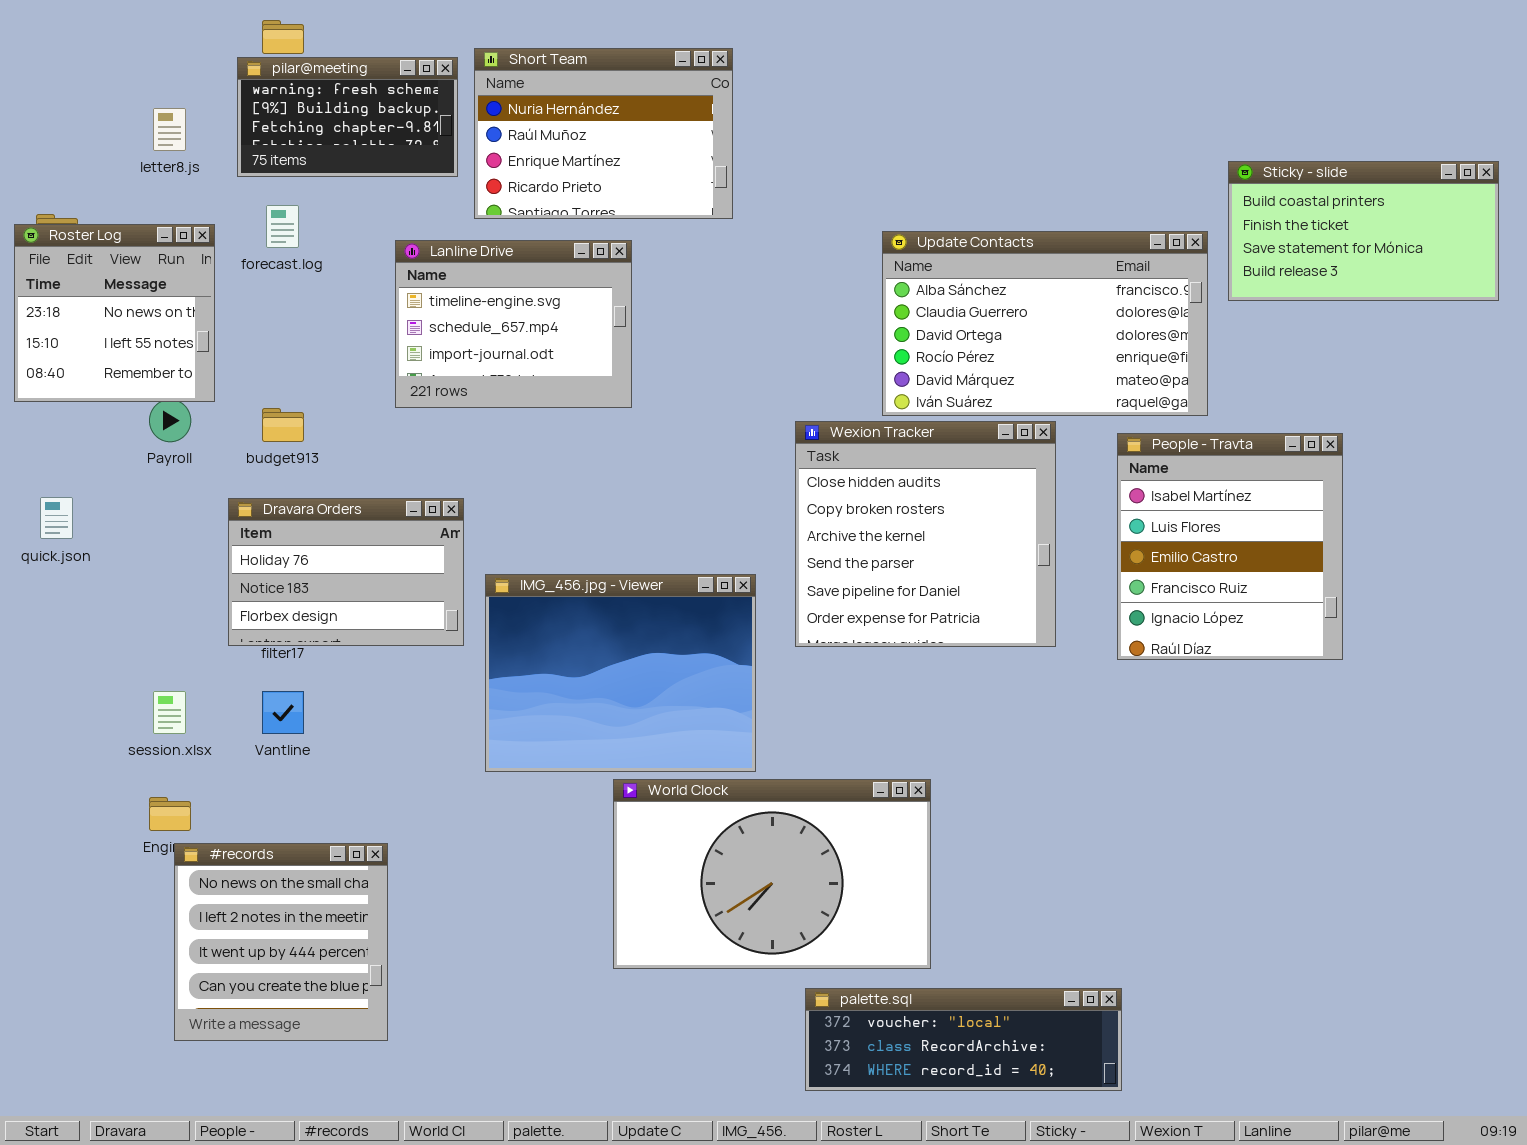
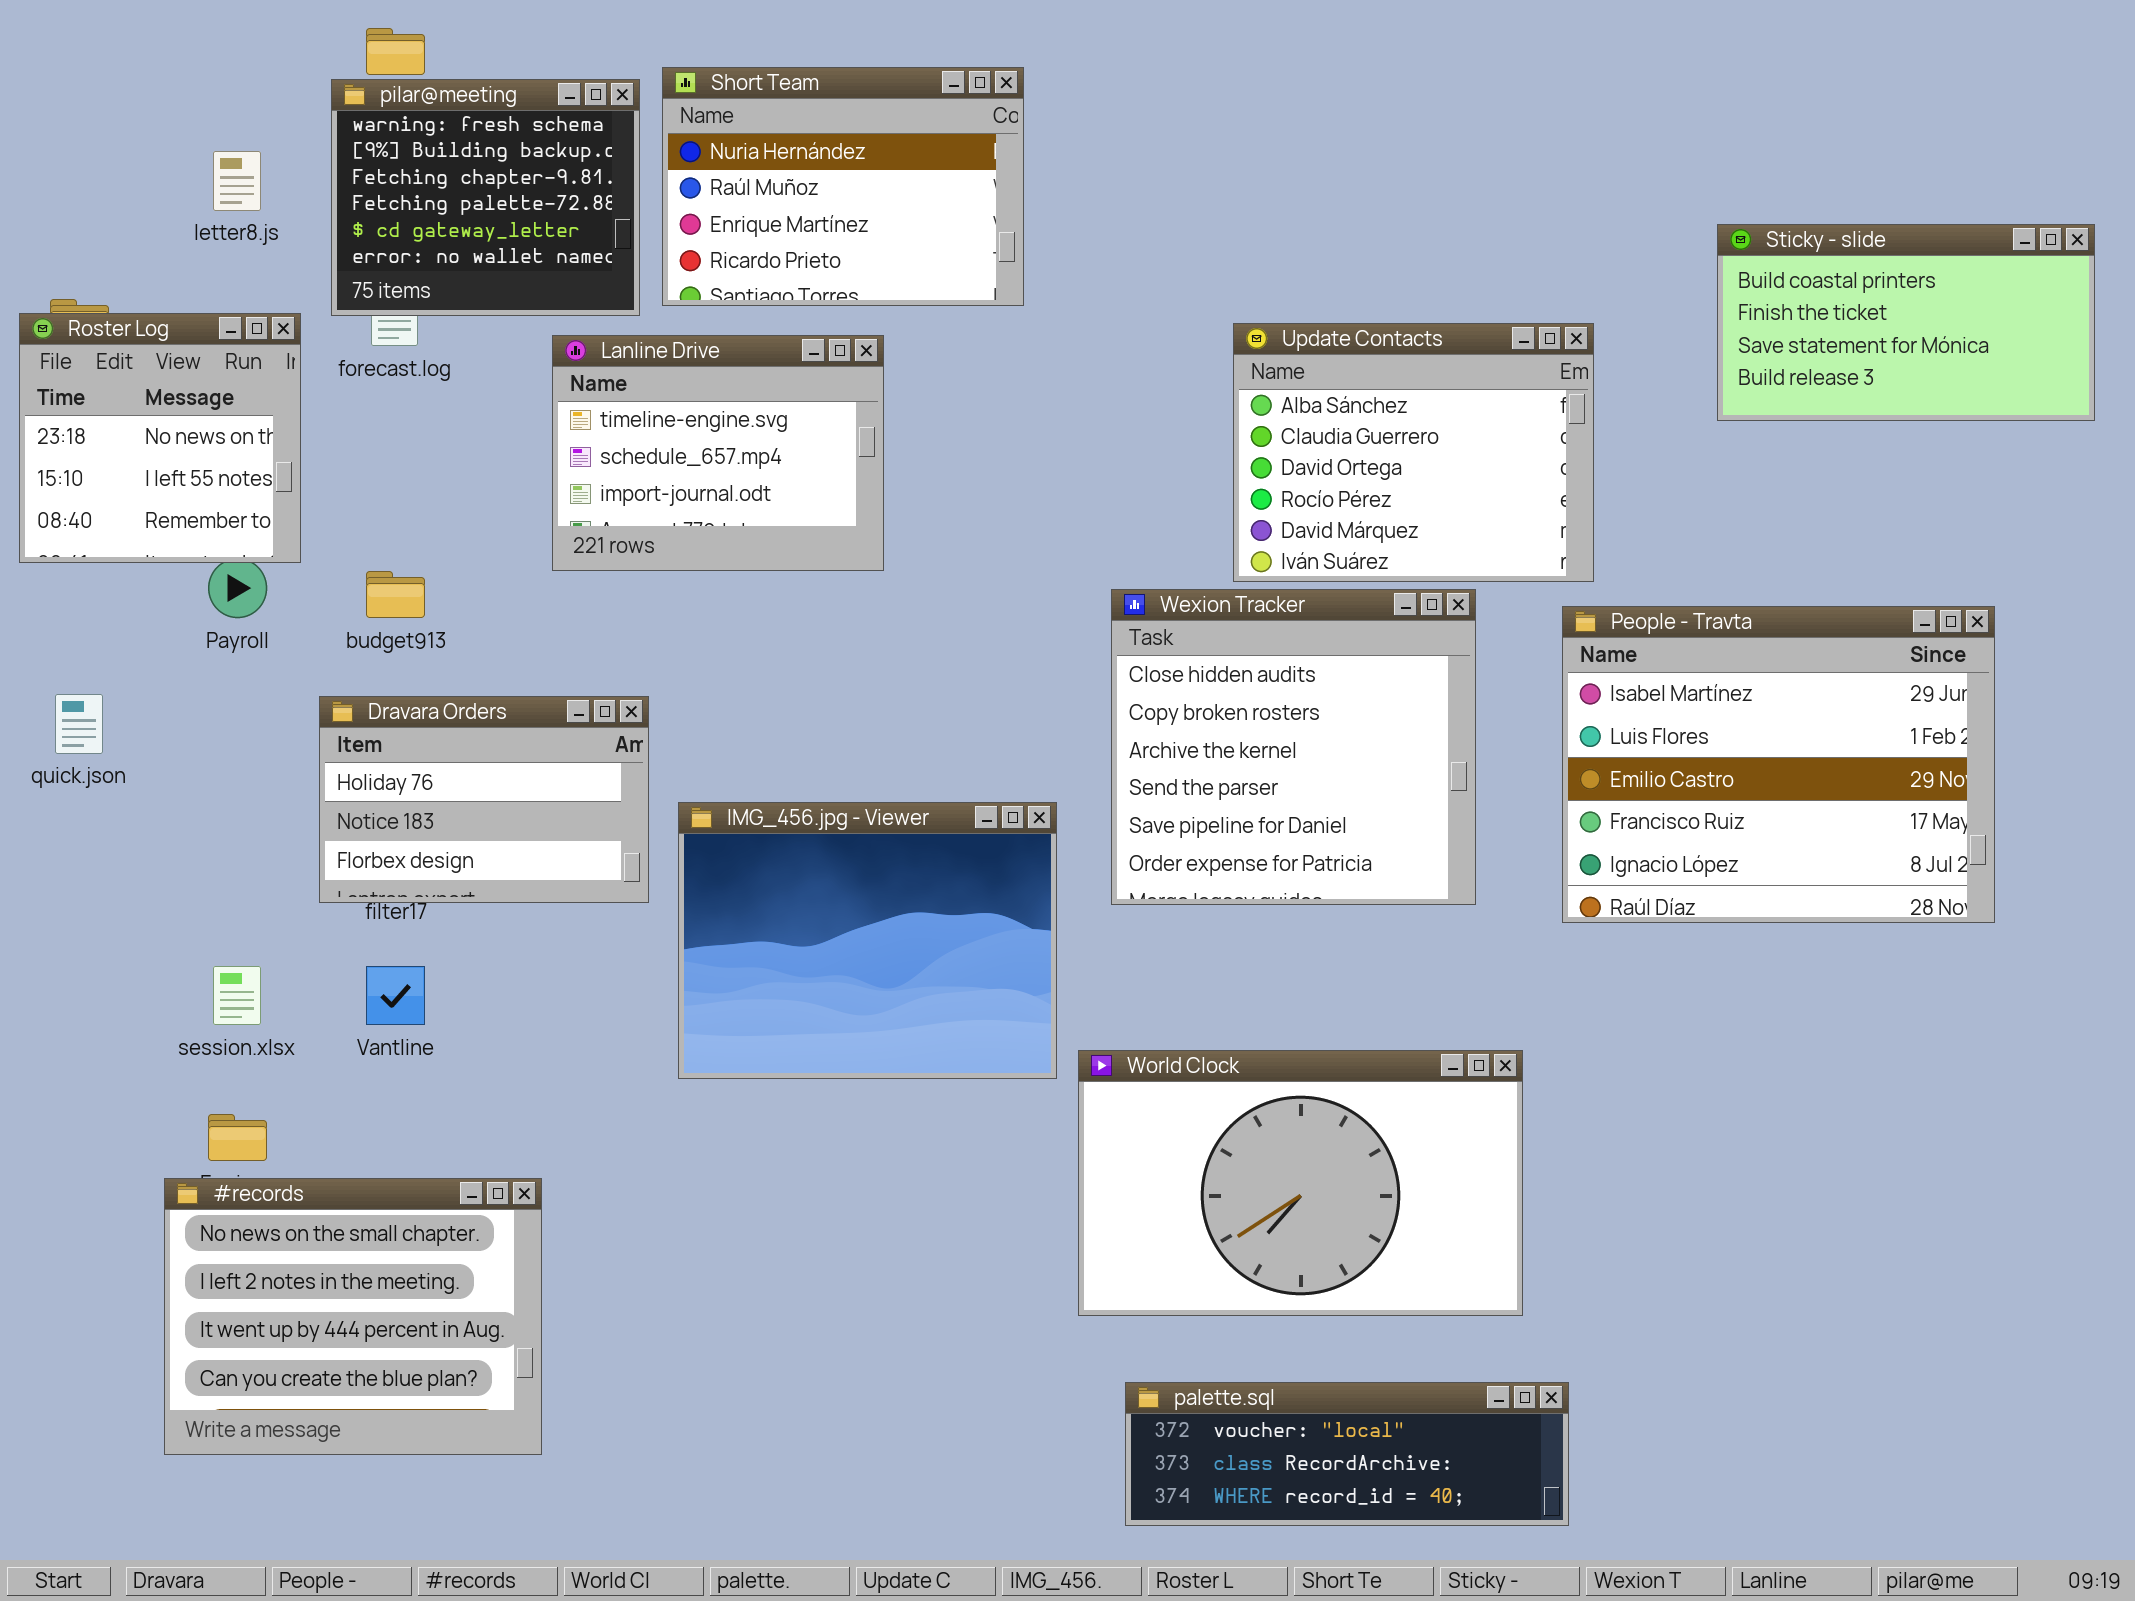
pilar@meeting: [237,57,458,177] -> [331,79,640,316], resized
Update Contacts: [882,231,1208,416] -> [1233,323,1594,582], resized
People - Travta: [1117,433,1343,660] -> [1562,606,1995,923], resized
World Clock: [613,779,931,969] -> [1078,1050,1523,1316], moved
#records: [174,843,388,1041] -> [164,1178,542,1455], resized

